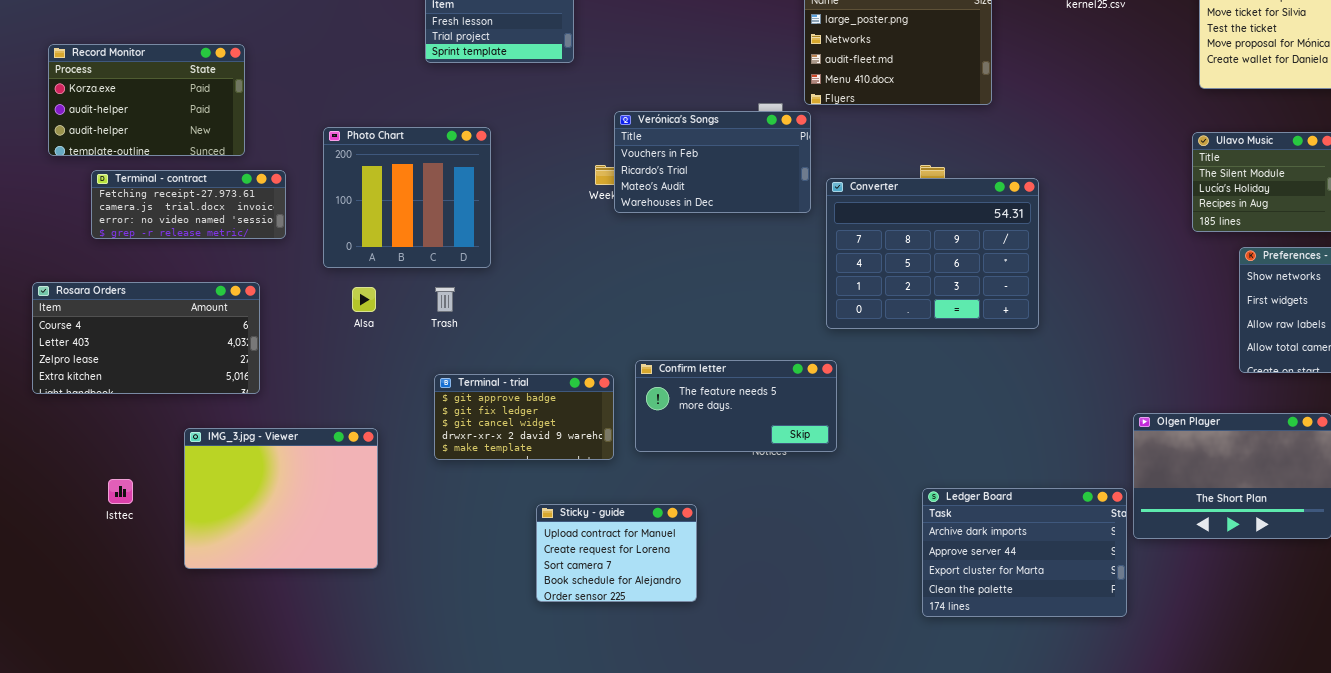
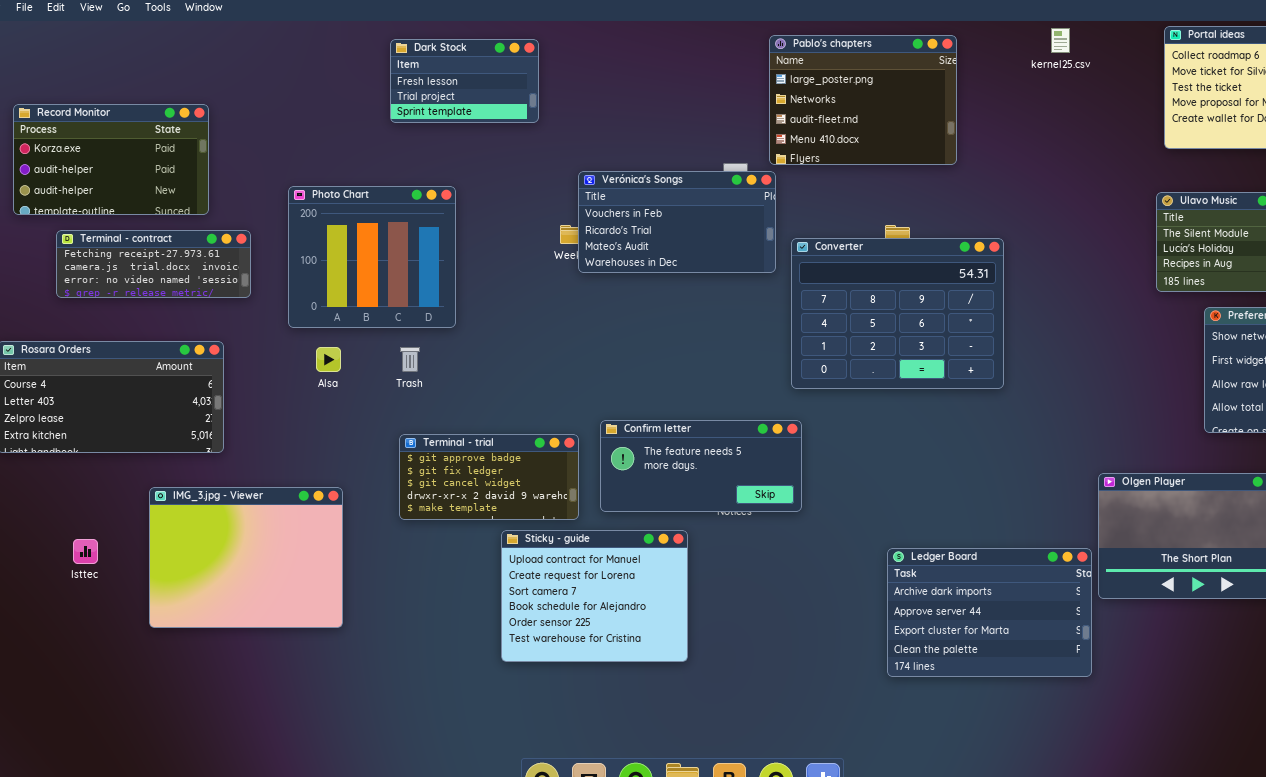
Sticky - guide: [536,504,697,602] -> [501,530,688,662], resized

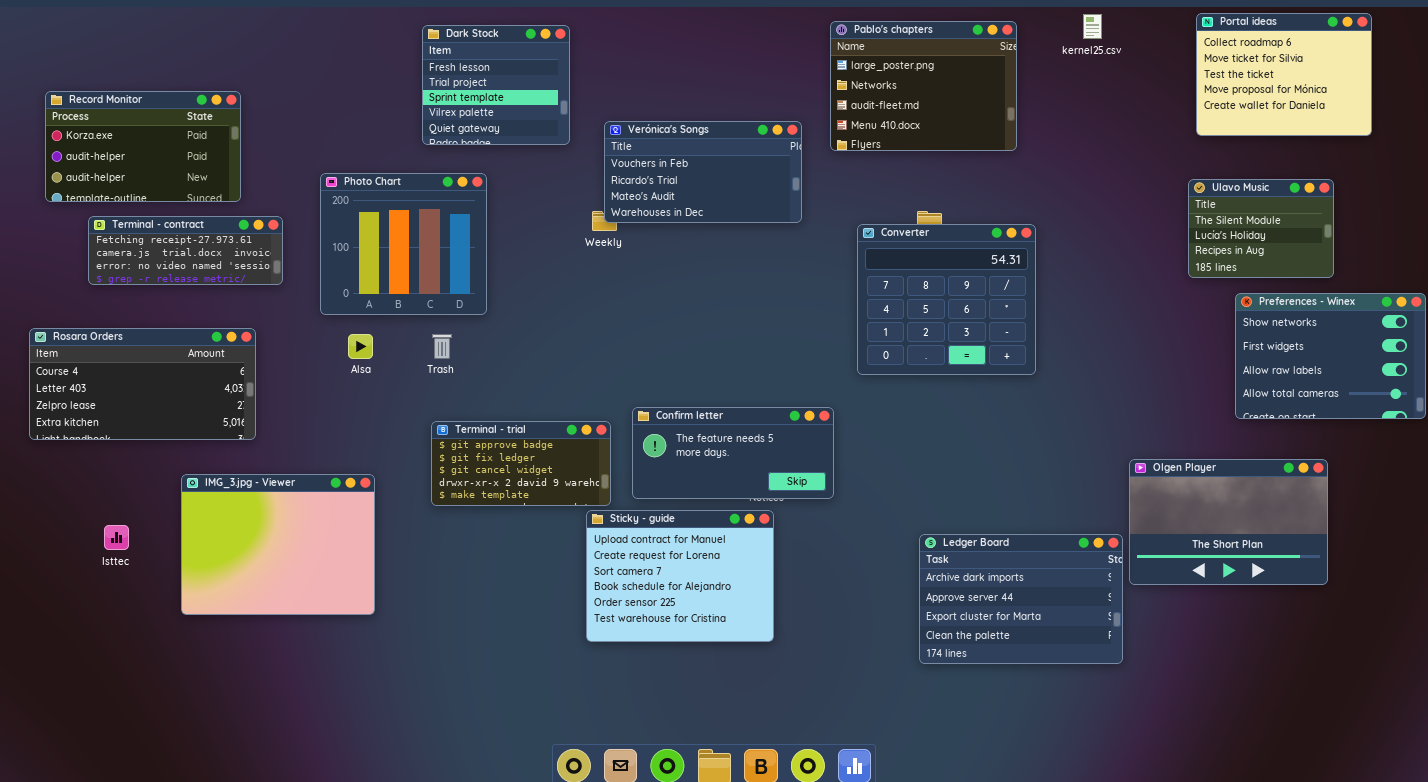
Pablo's chapters: [769,35,957,165] -> [830,21,1017,151], moved
Dark Stock: [390,39,539,123] -> [422,25,570,145], resized
Verónica's Songs: [578,171,776,273] -> [604,121,802,223], moved
Converter: [791,238,1004,389] -> [857,224,1036,375], resized
Sticky - guide: [501,530,688,662] -> [586,510,774,642], moved

